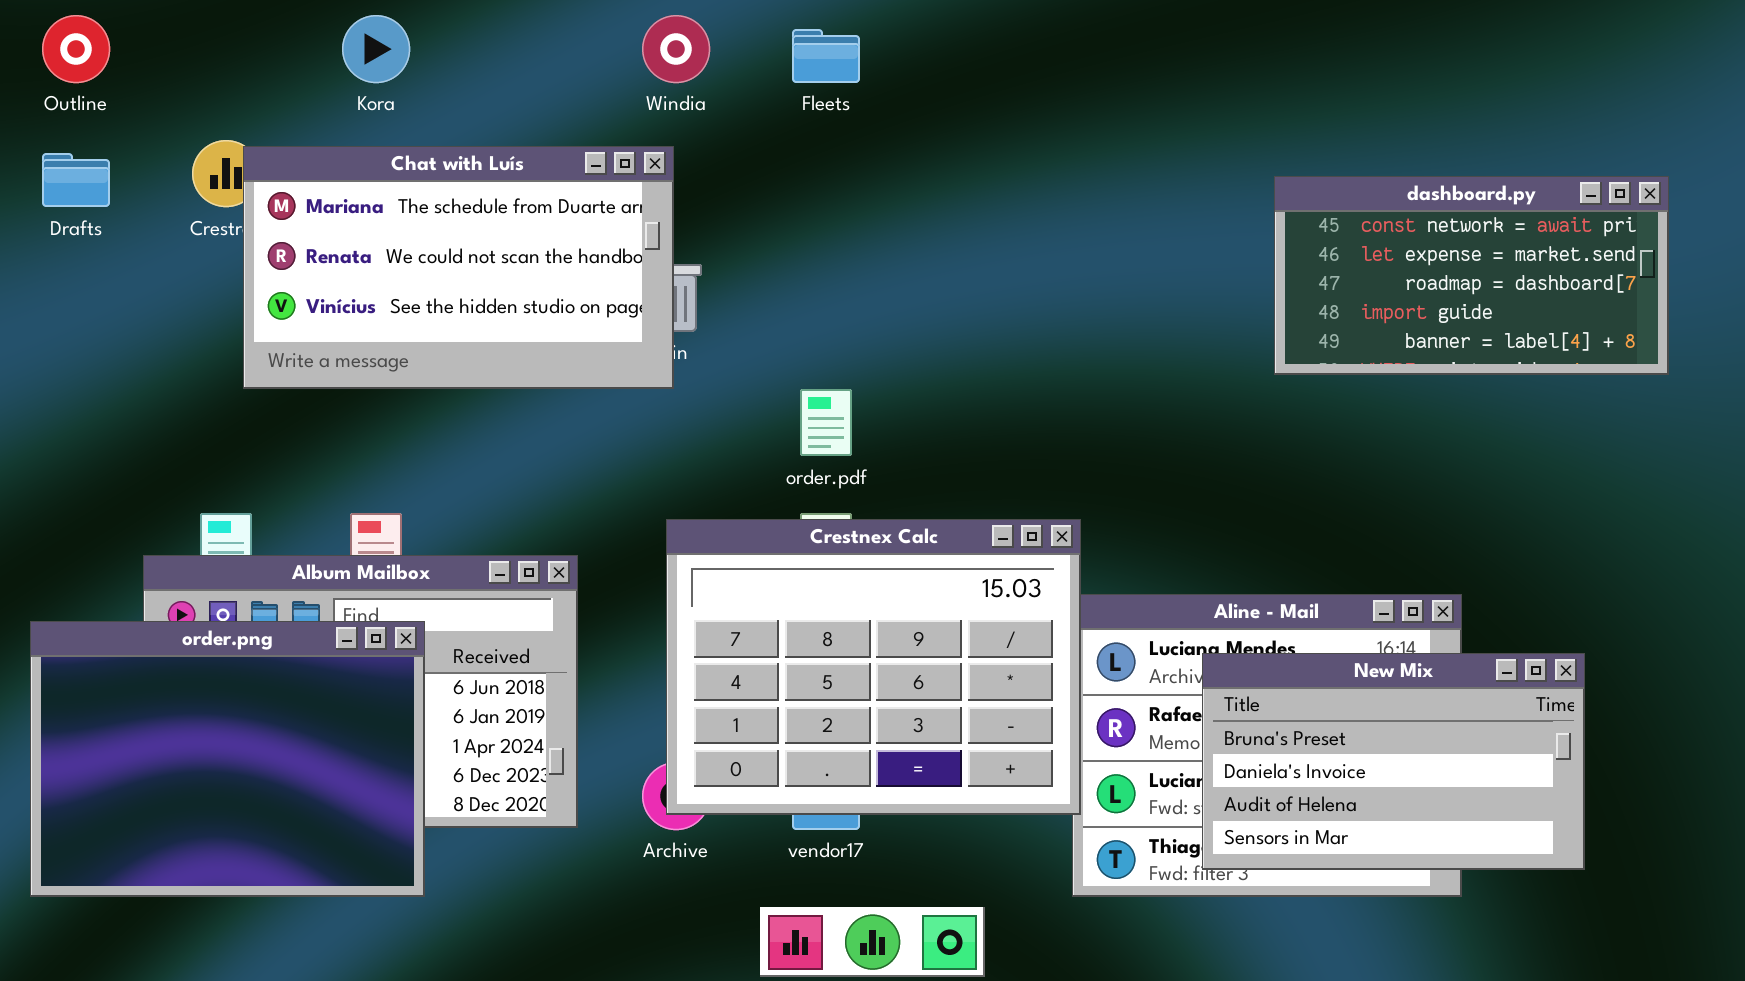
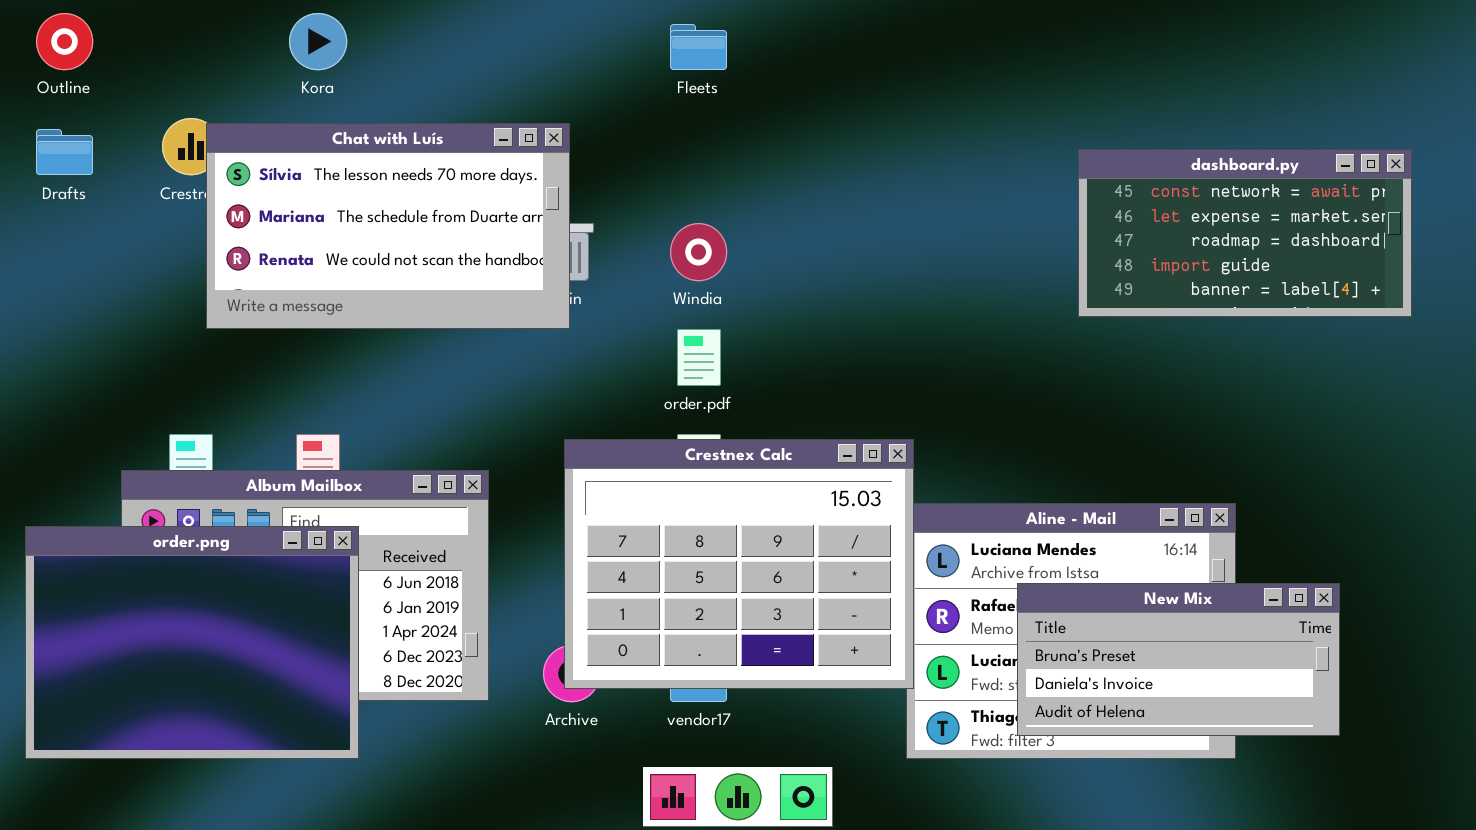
Windia: [642,15,710,83] -> [670,223,727,281], moved
Chat with Luís: [243,146,674,389] -> [206,123,570,329], scrolled up 1 row
New Mix: [1202,653,1585,870] -> [1017,583,1340,736], resized

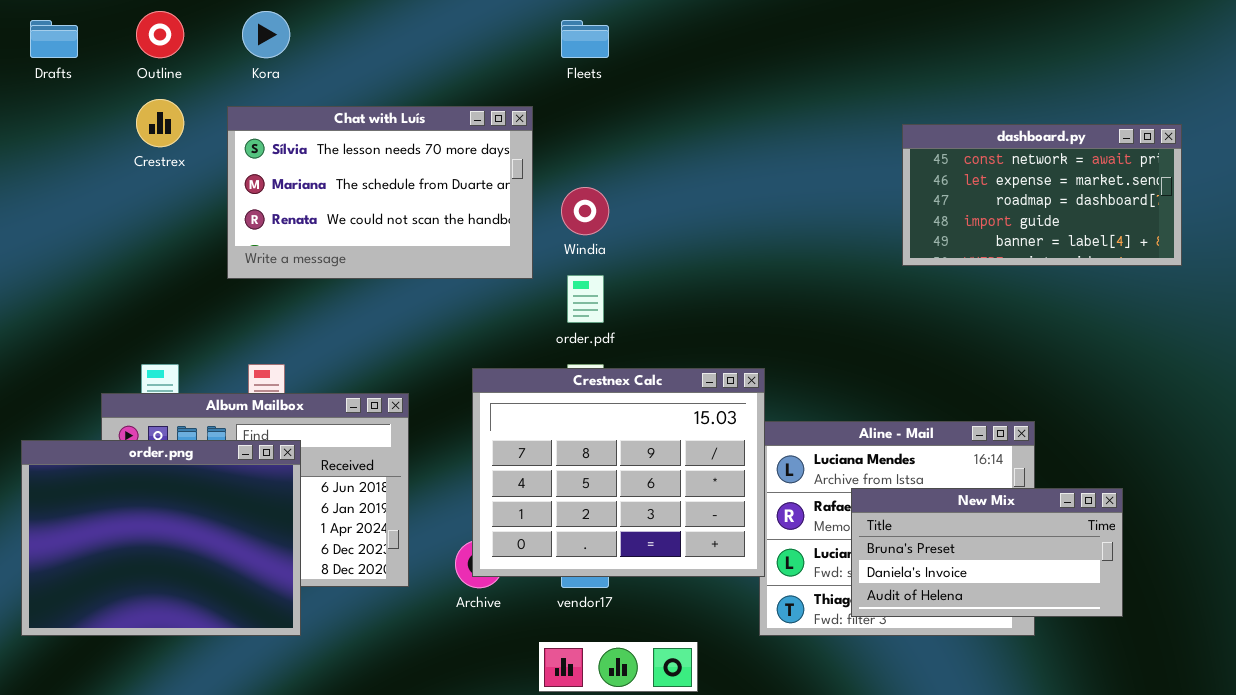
Outline: [36,13,93,70] -> [136,11,184,58], moved
Chat with Luís: [206,123,570,329] -> [227,106,533,279], moved
Drafts: [36,129,93,175] -> [30,20,78,58], moved

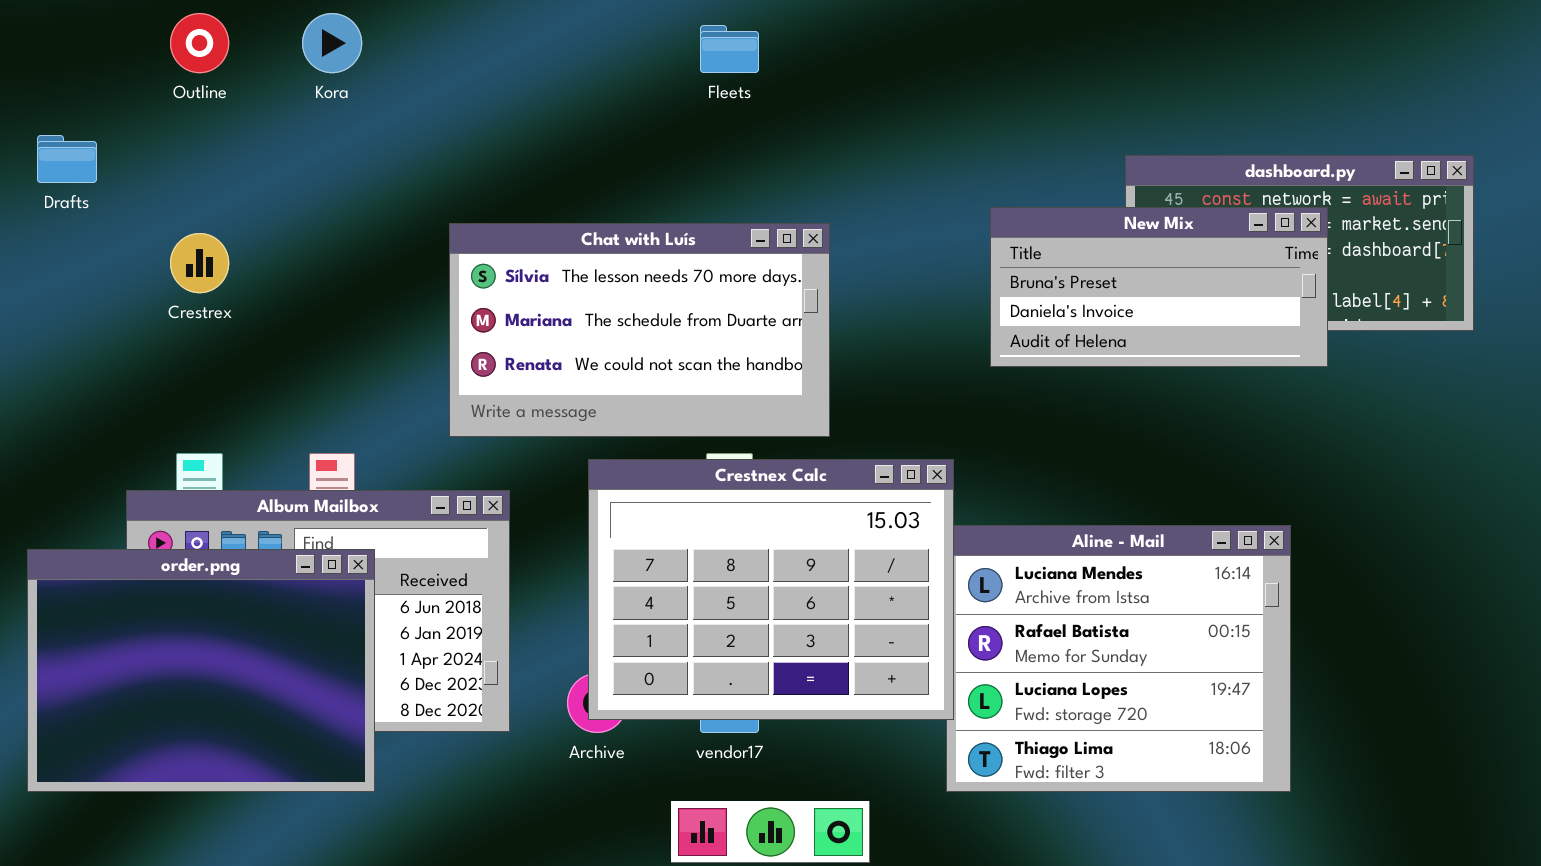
Drafts: [30,20,78,58] -> [37,135,97,183], moved
Crestrex: [136,99,184,147] -> [170,233,229,293], moved
Chat with Luís: [227,106,533,279] -> [449,223,830,437], moved
New Mix: [851,488,1123,617] -> [990,207,1328,367], moved

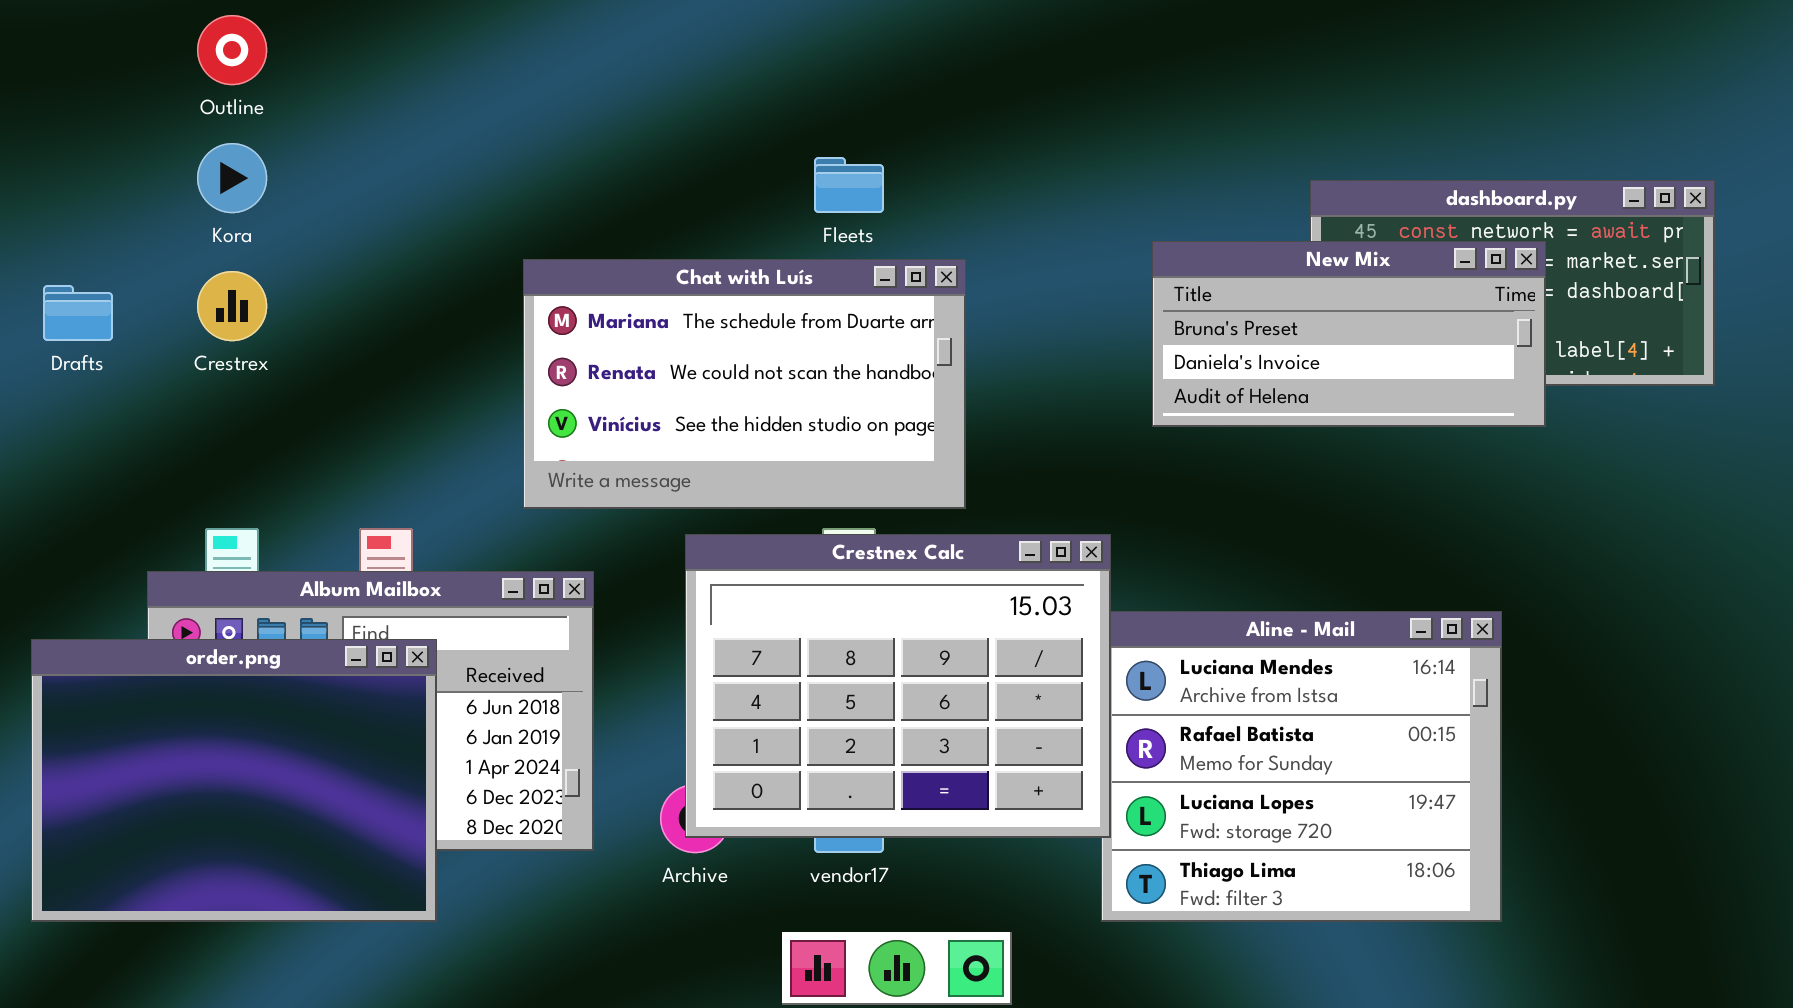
Kora: [302,13,362,73] -> [197,143,267,213], moved
Fleets: [700,25,759,73] -> [814,157,884,213], moved
Drafts: [37,135,97,183] -> [43,285,113,341], moved
Chat with Luís: [449,223,830,437] -> [523,259,966,509], scrolled down 1 row

